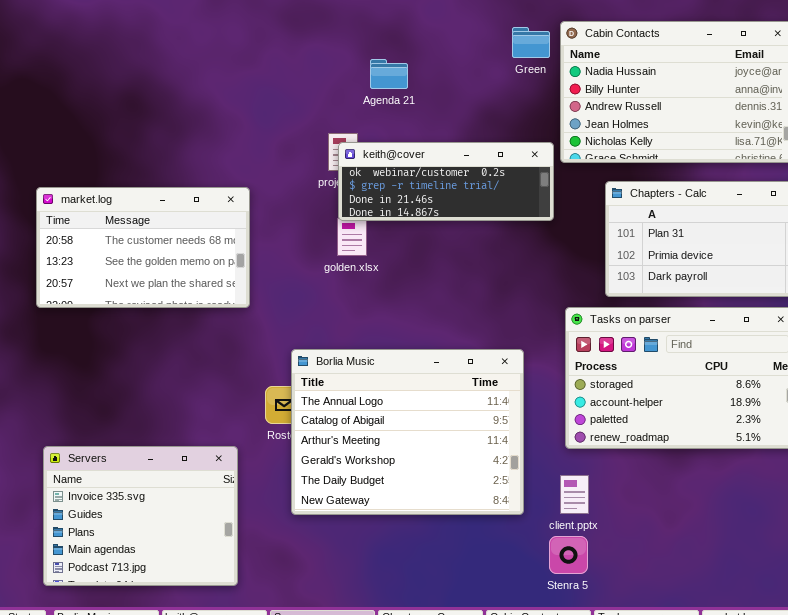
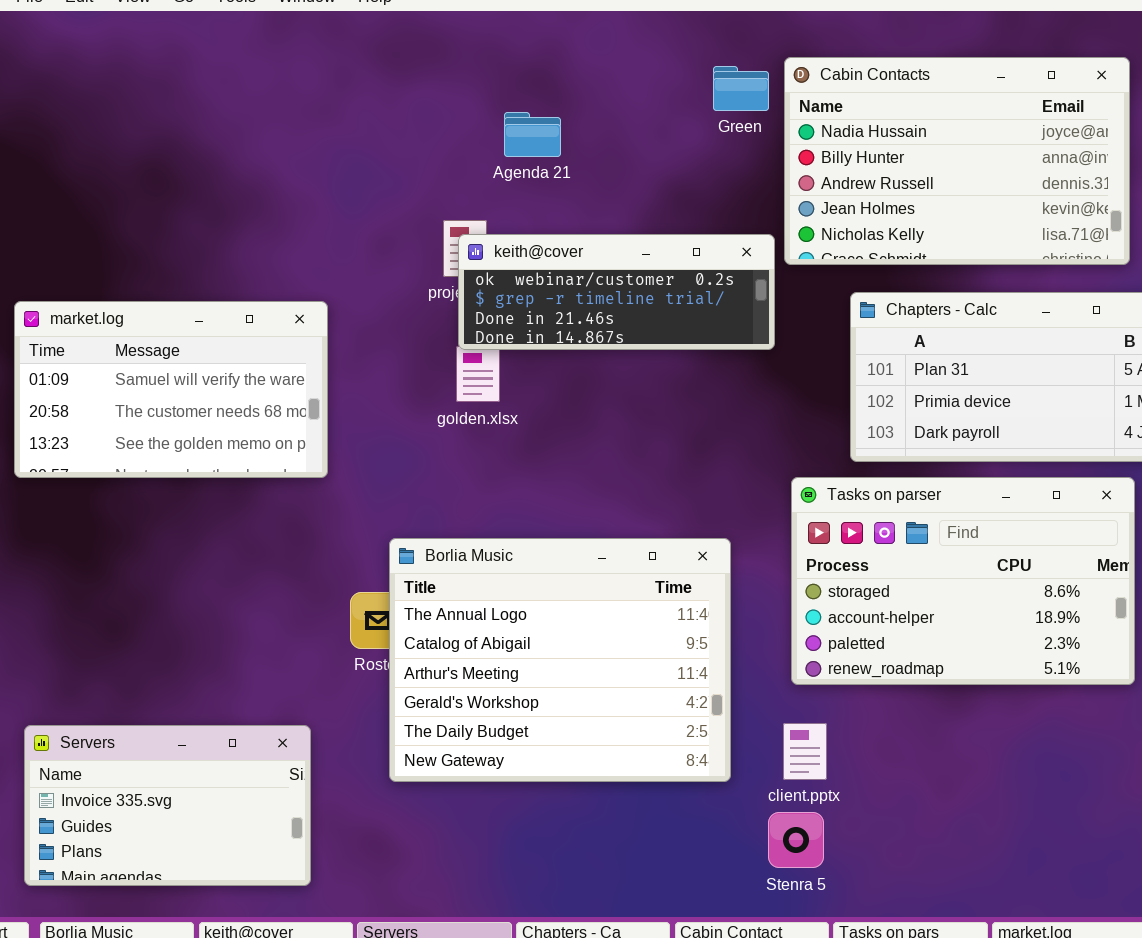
market.log: [36,187,250,308] -> [14,301,328,478], scrolled up 1 row
Servers: [43,446,238,586] -> [24,725,311,886], resized

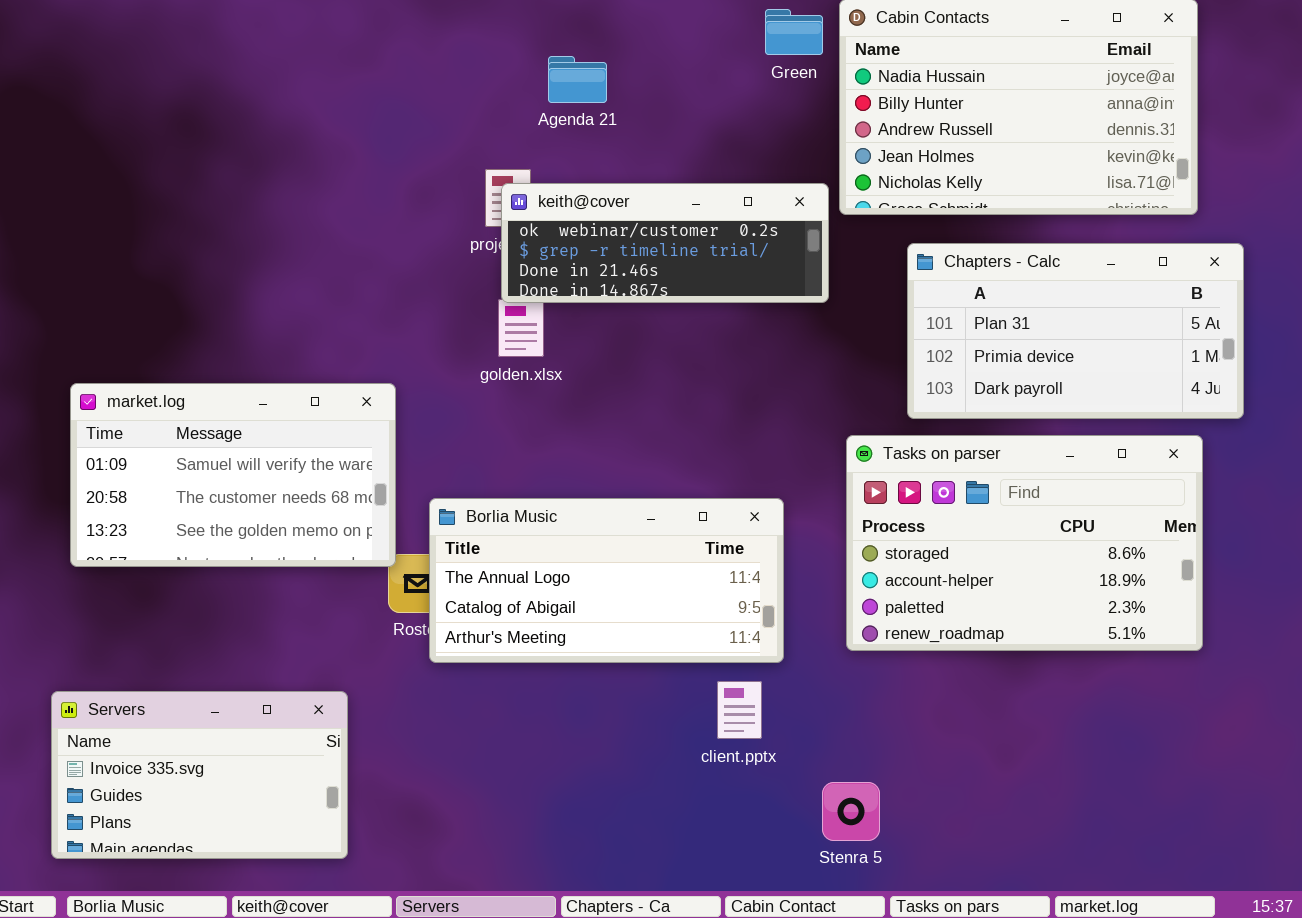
market.log: [14,301,328,478] -> [70,383,396,567], moved
Borlia Music: [389,538,731,782] -> [429,498,784,663], resized
client.pptx: [783,723,827,780] -> [717,681,762,739], moved

